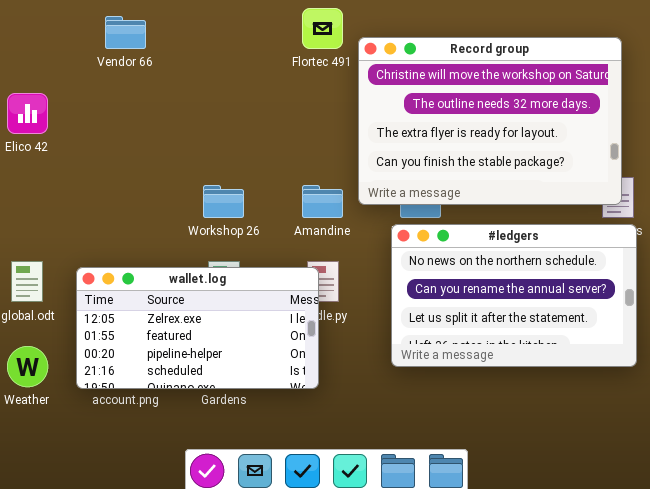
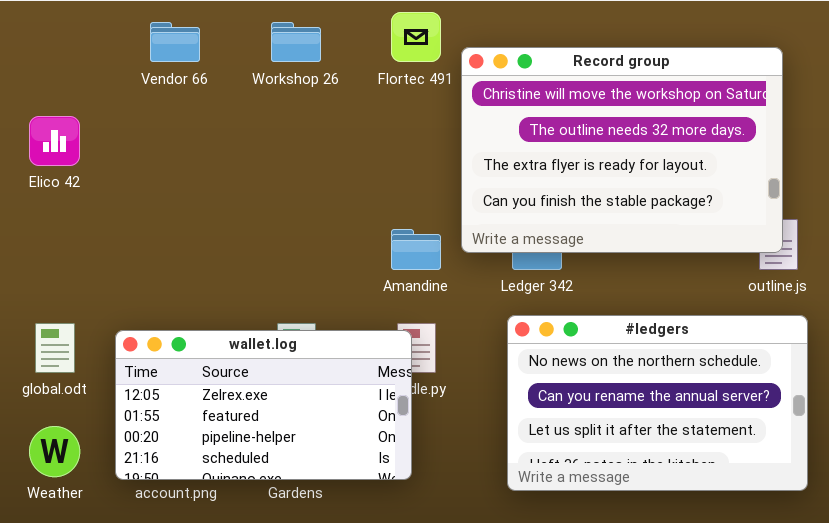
Workshop 26: [203,185,244,218] -> [271,22,321,62], moved
#ledgers: [391,224,637,367] -> [507,315,808,491], moved

